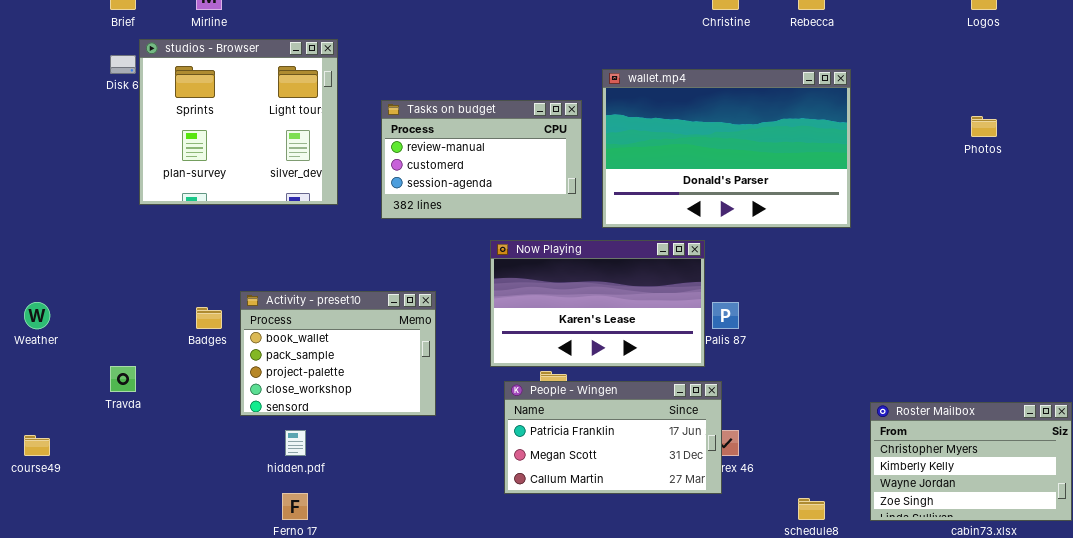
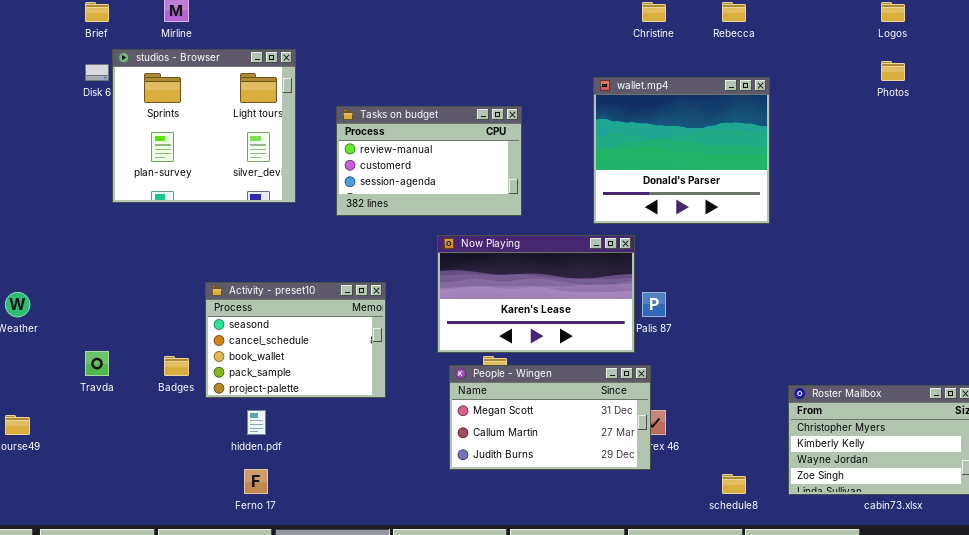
wallet.mp4: [602,69,851,228] -> [593,77,770,224], resized
Photos: [971,116,997,137] -> [881,61,905,81], moved
Activity - preset10: [240,291,436,416] -> [205,282,386,398], scrolled up 2 rows
Badges: [196,307,222,329] -> [164,356,189,376], moved
People - Wingen: [504,381,722,494] -> [449,365,651,470], scrolled down 1 row

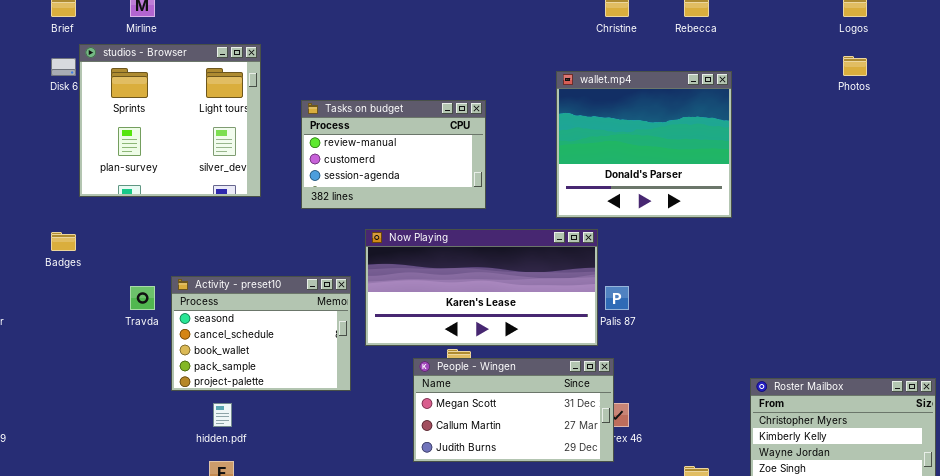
Now Playing: [437,235,635,353] -> [365,229,598,346], resized
Travda: [85,351,109,376] -> [130,286,155,310], moved
Badges: [164,356,189,376] -> [51,232,76,251], moved

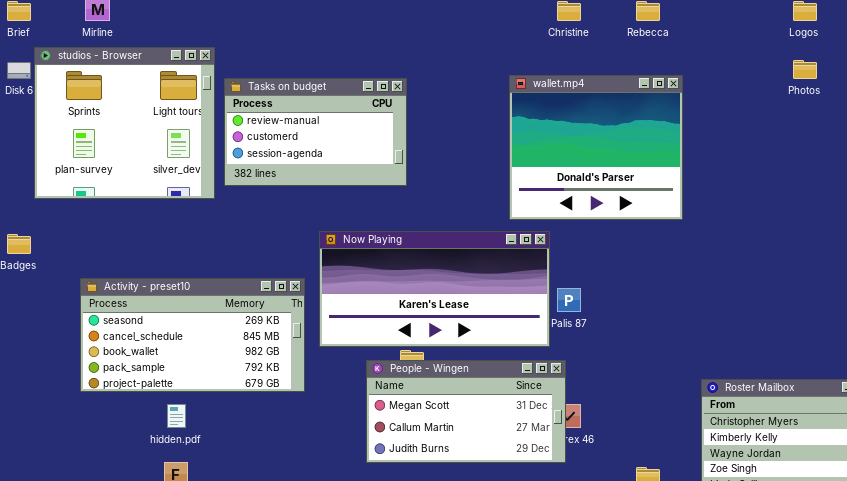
Tasks on budget: [301,100,486,209] -> [224,78,407,186], moved
Activity - preset10: [171,276,351,391] -> [80,278,305,392], resized

